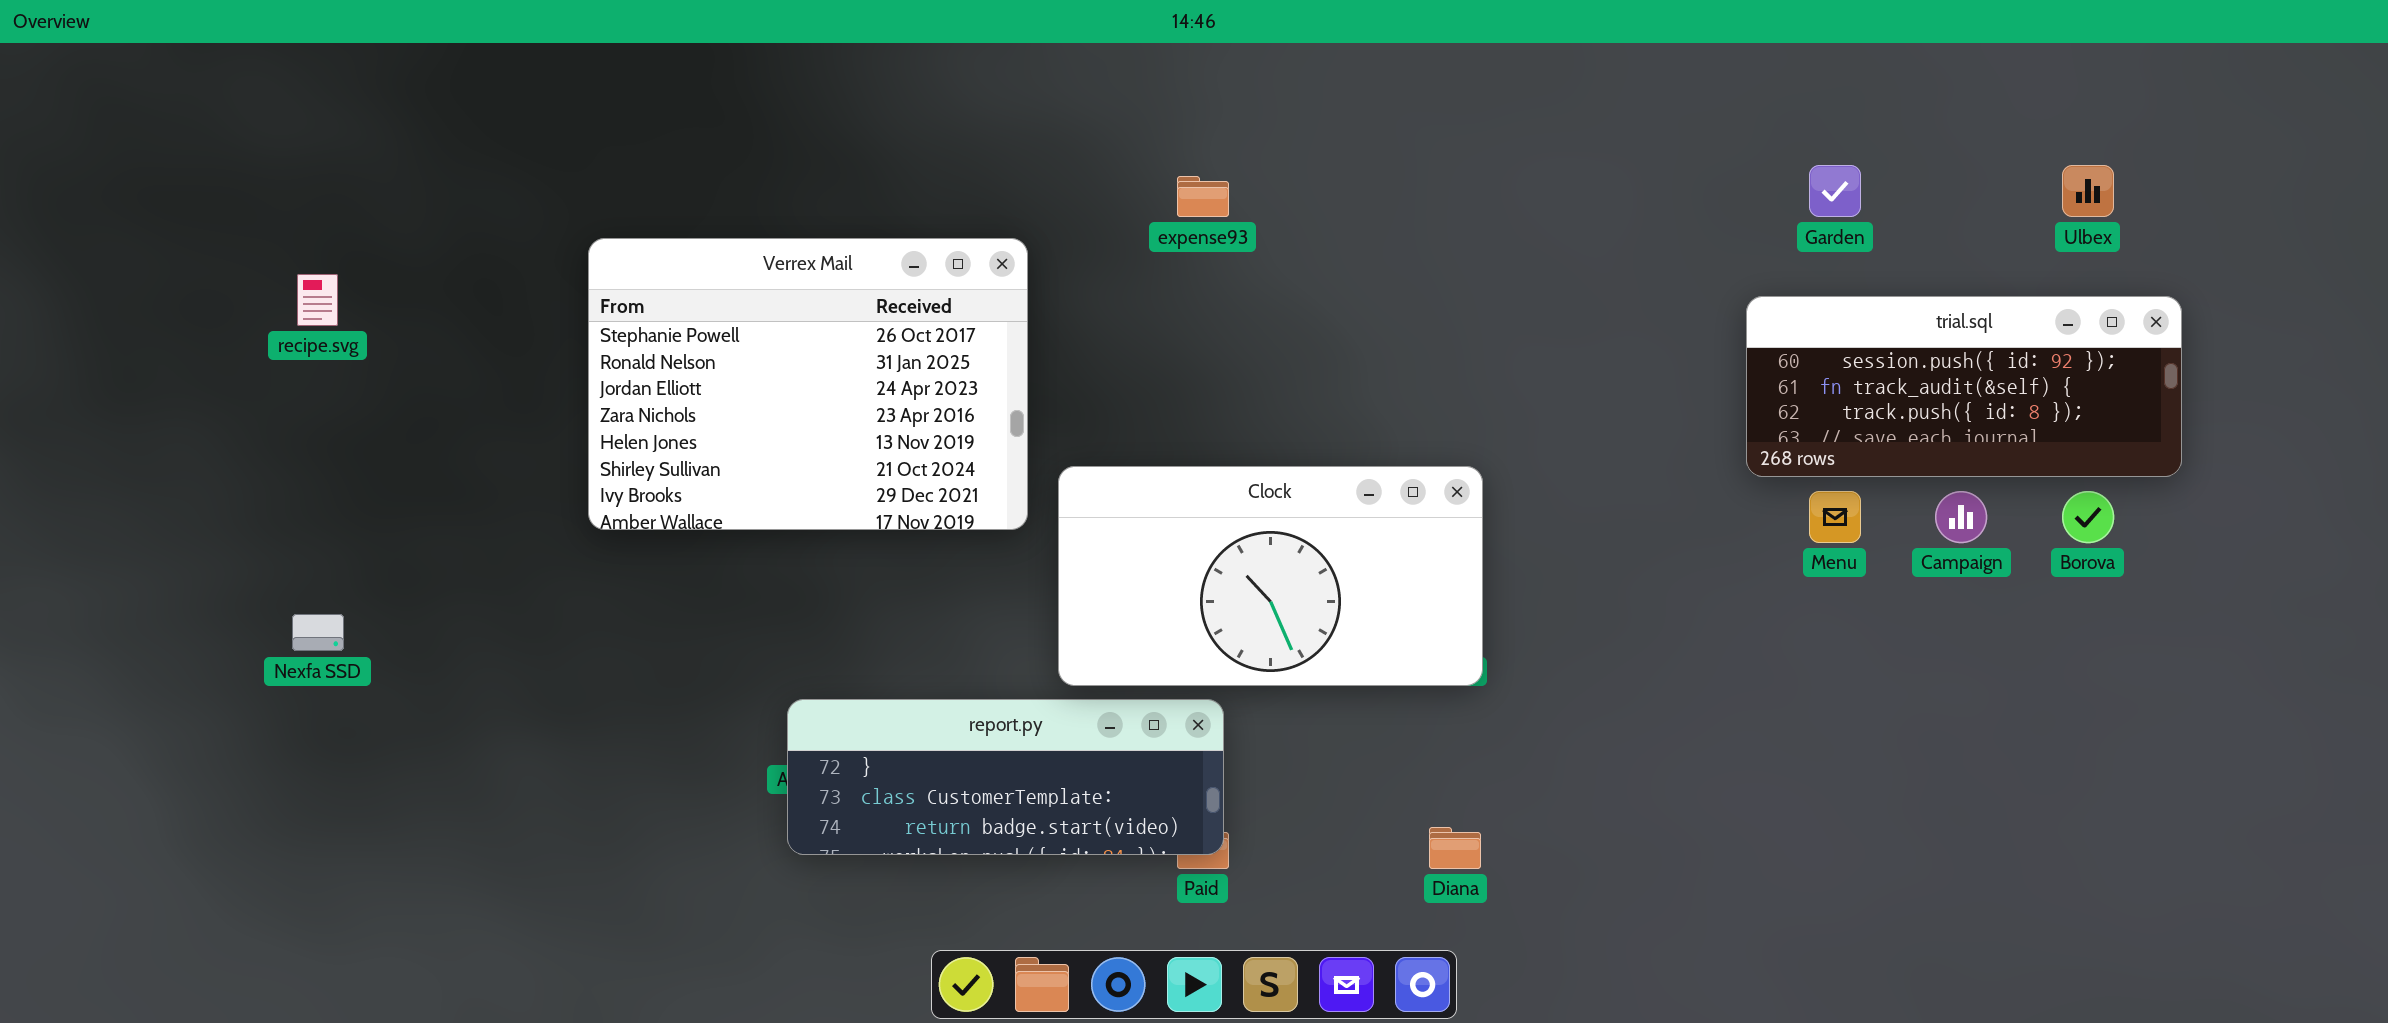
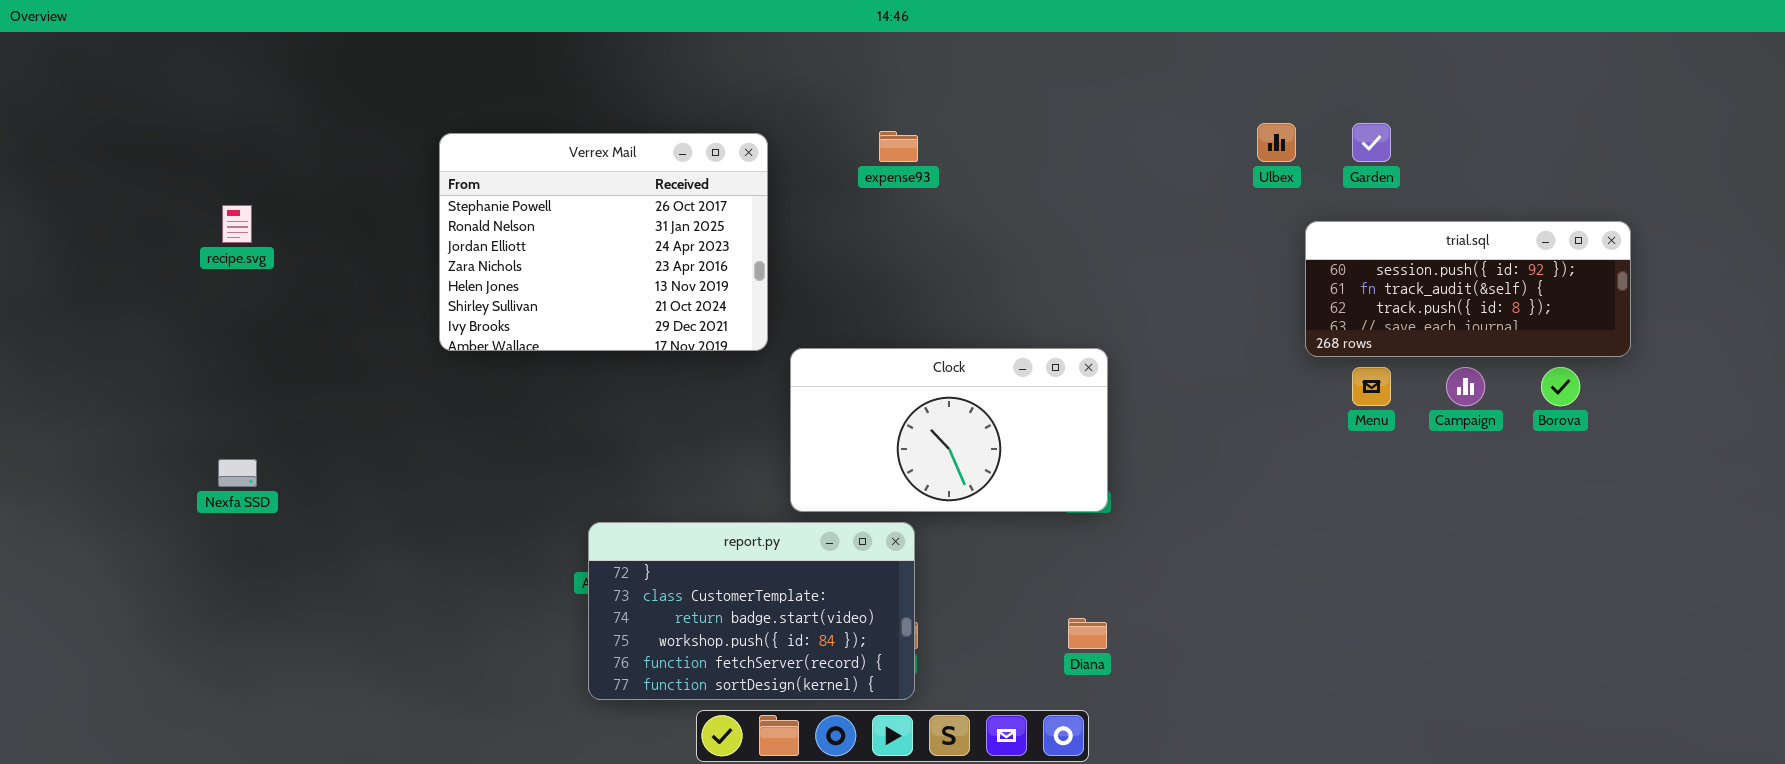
Ulbex: [2062,165,2114,217] -> [1257,123,1296,162], moved
Verrex Mail: [588,238,1028,530] -> [439,133,768,351], moved
report.py: [787,699,1224,855] -> [588,522,915,700], resized

